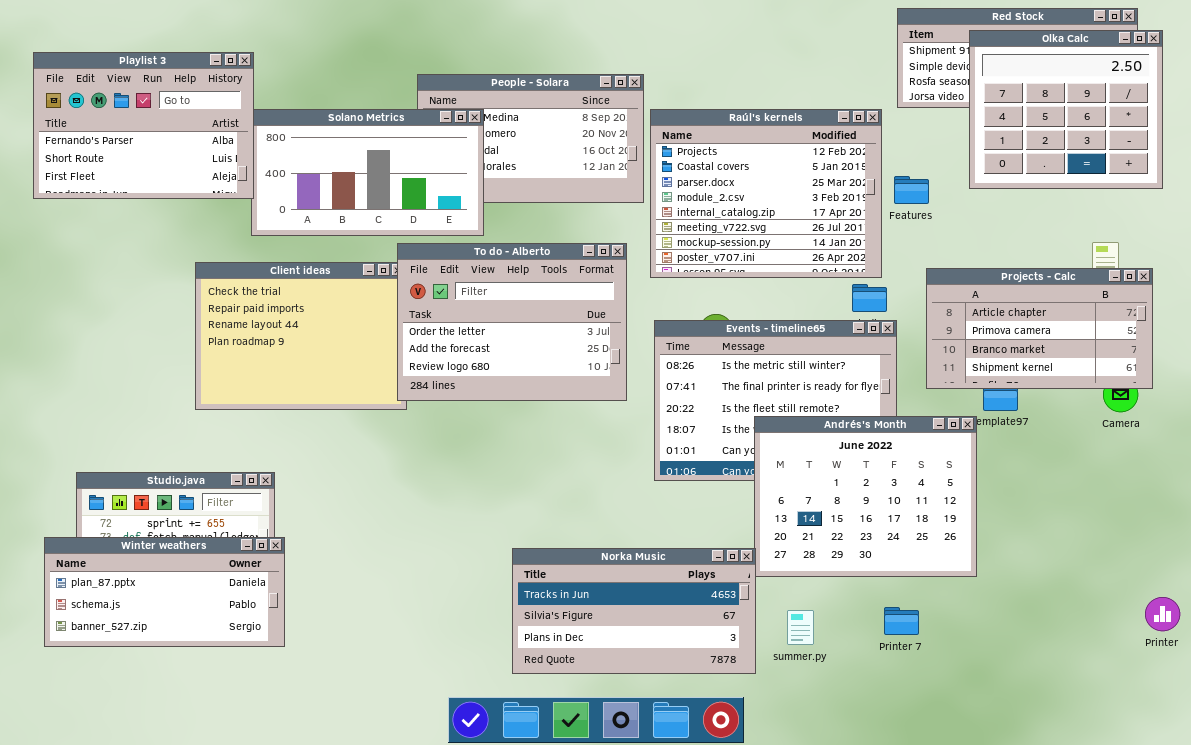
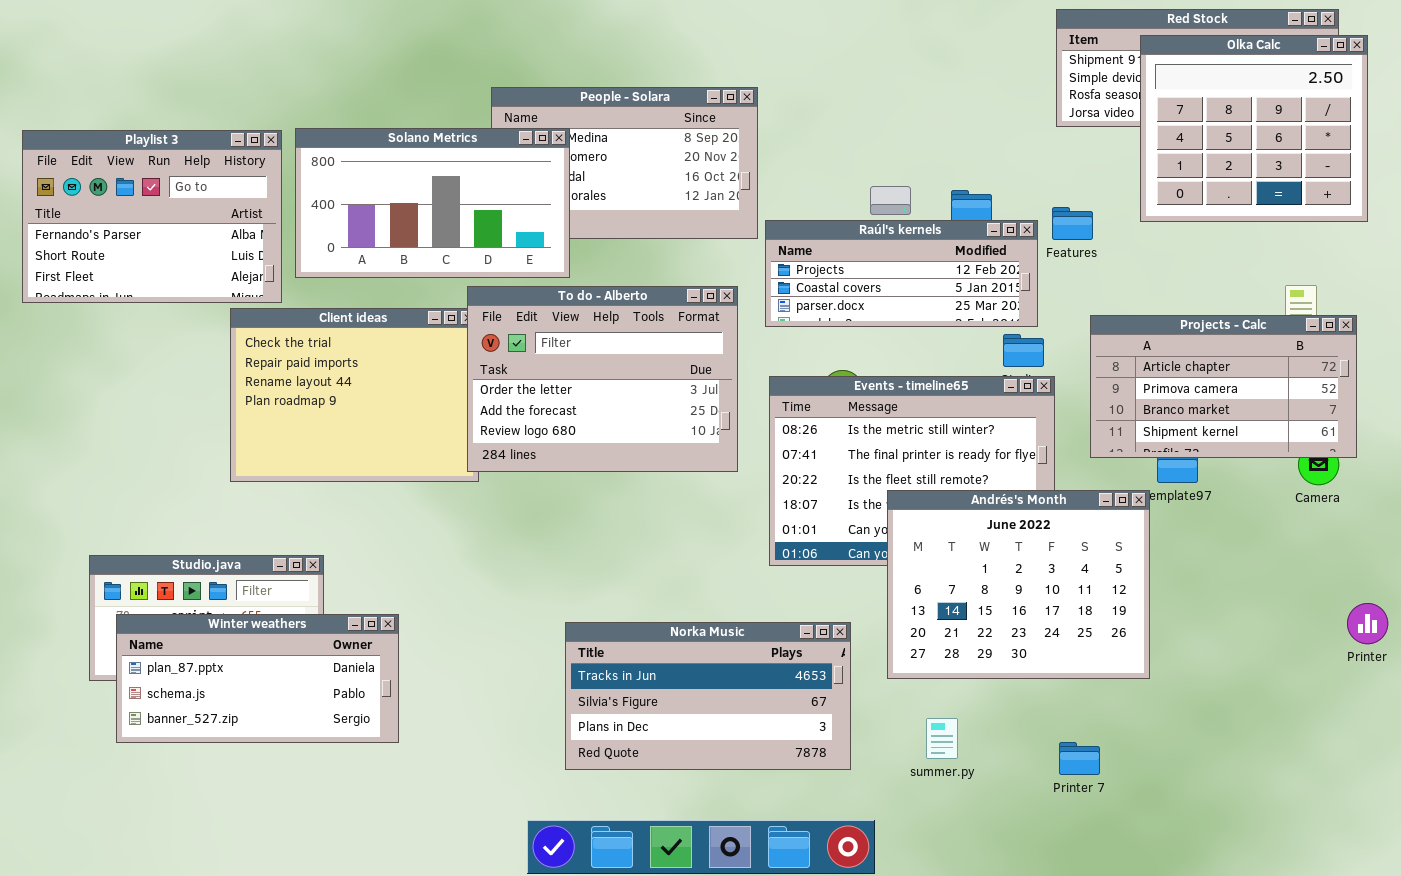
Playlist 3: [33,52,254,199] -> [22,130,282,303], moved
Raúl's kernels: [650,109,882,278] -> [765,220,1038,327], resized
Winter weathers: [44,537,285,647] -> [116,614,399,743], moved
Norka Music: [512,548,756,674] -> [565,622,851,770], moved
Printer: [1145,597,1180,631] -> [1347,603,1388,644], moved
Printer 7: [884,607,919,635] -> [1059,742,1100,775], moved

